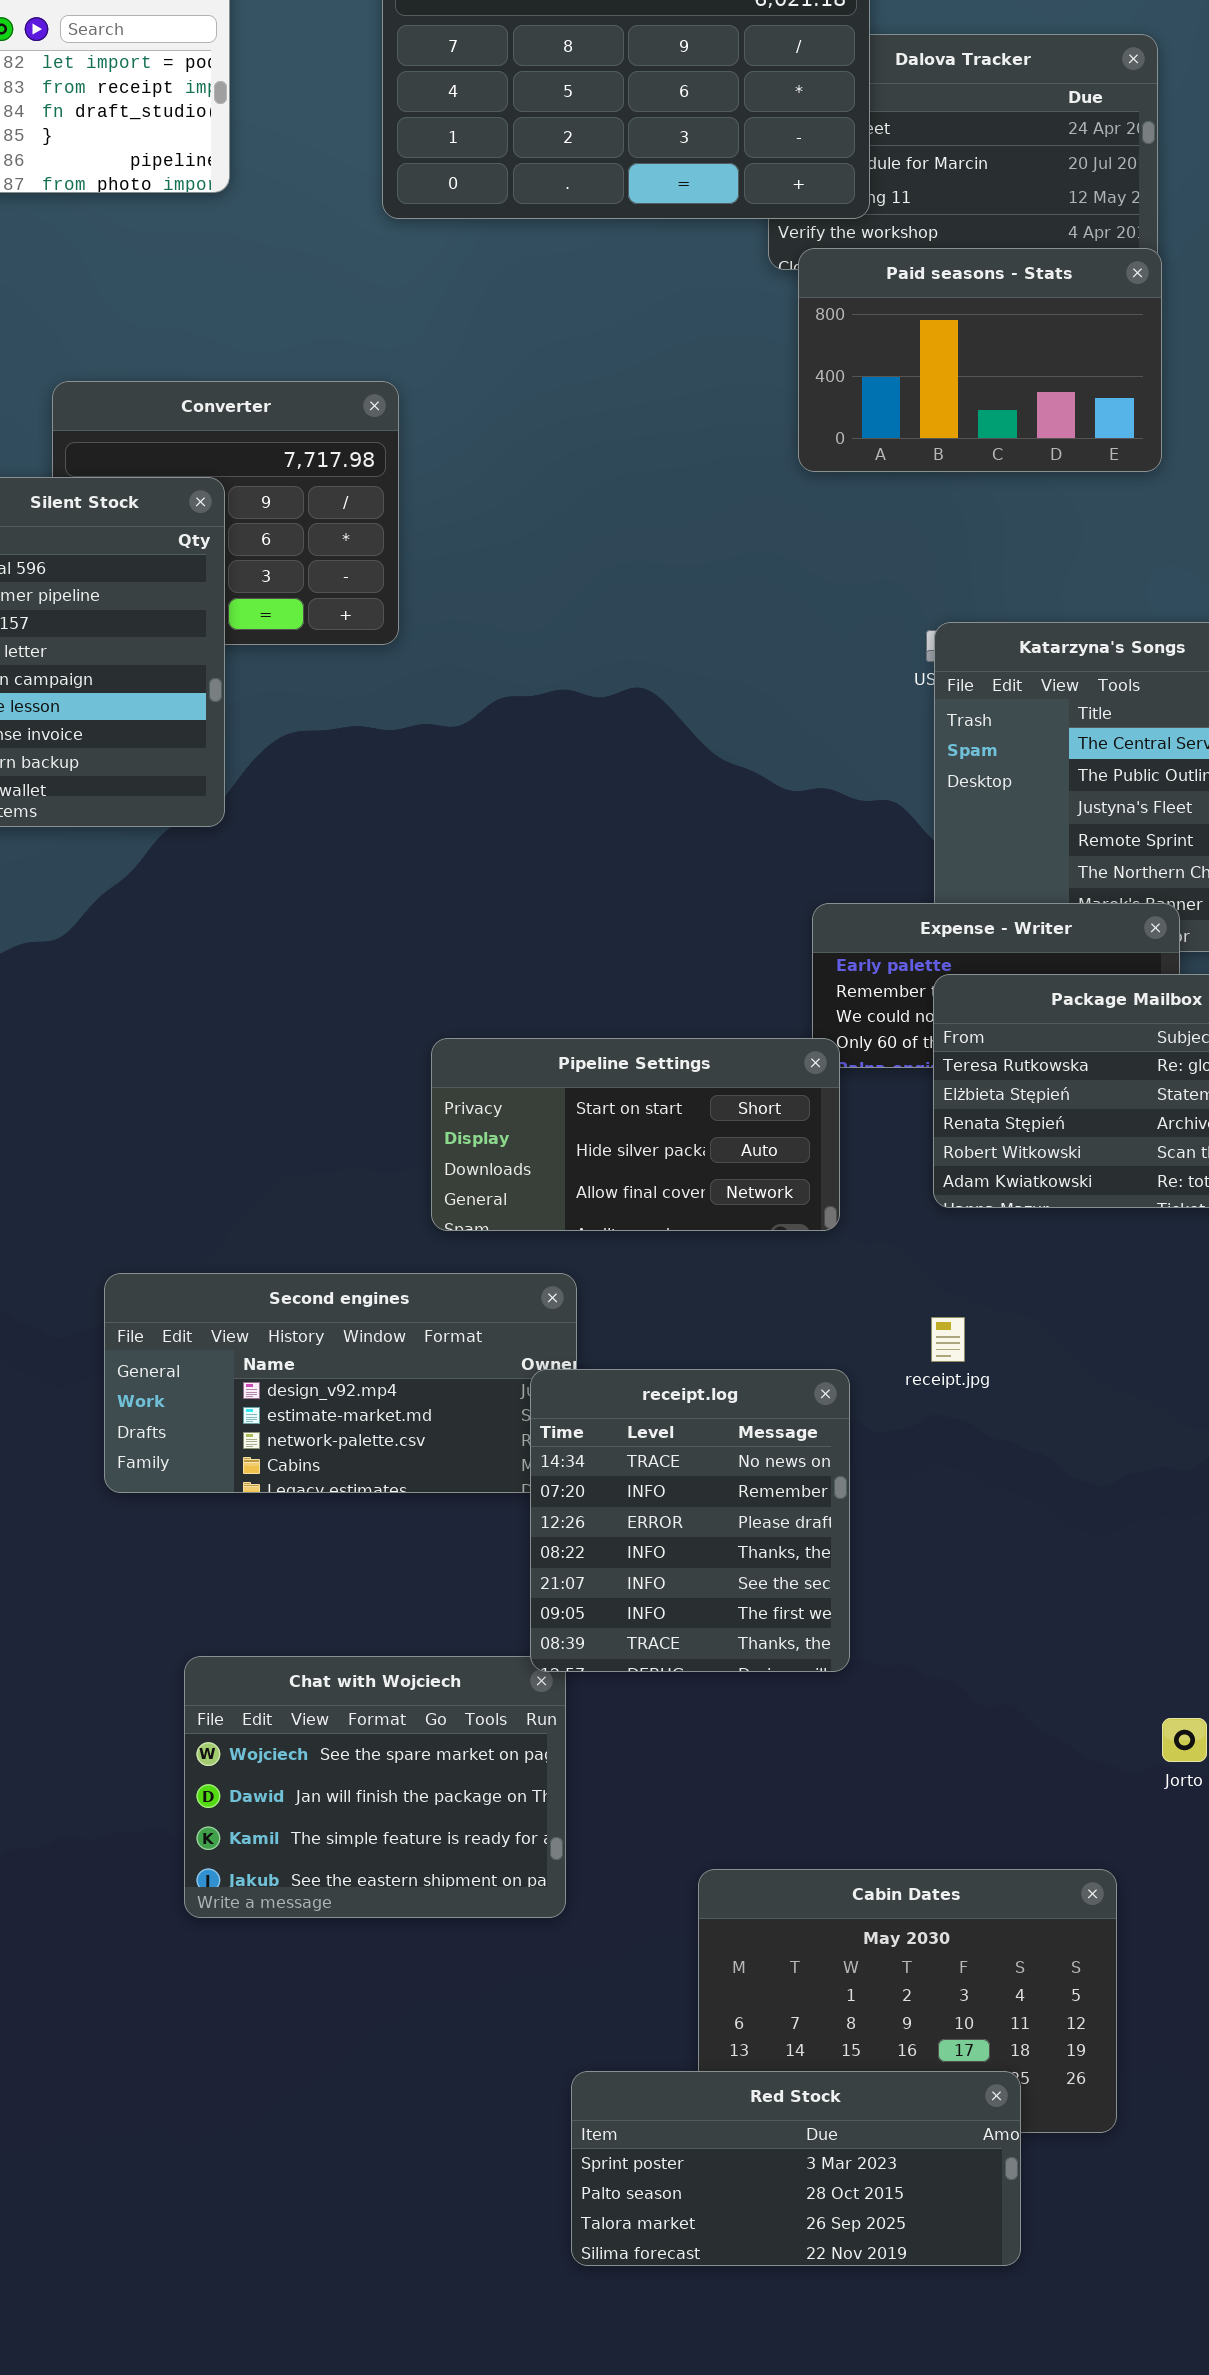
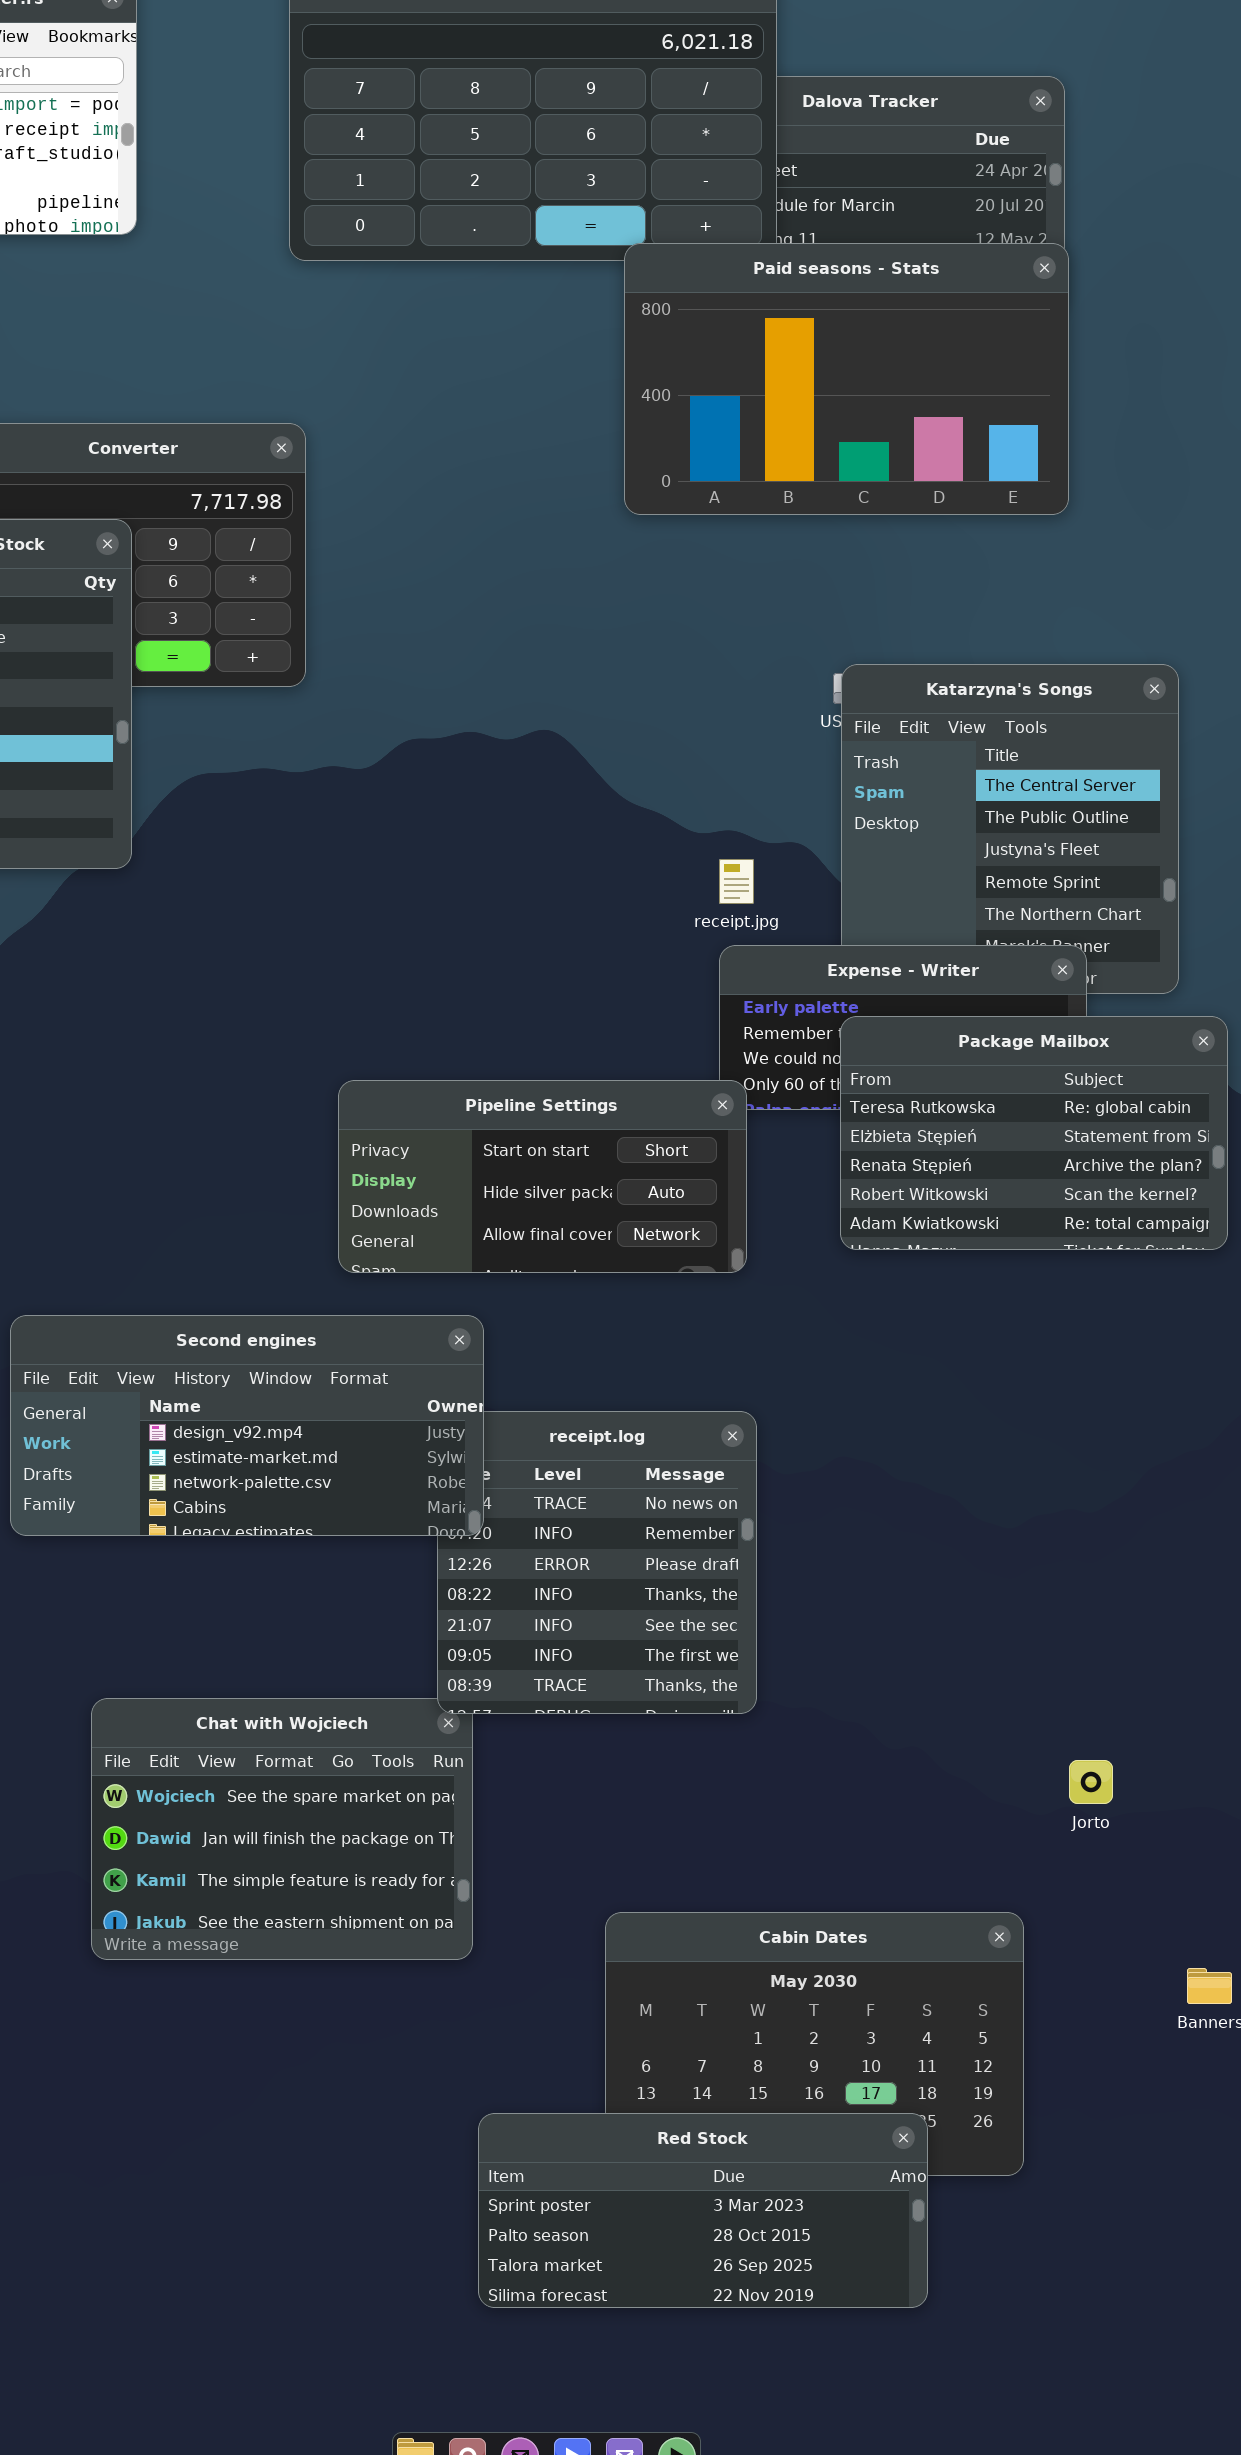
Paid seasons - Stats: [798,248,1162,472] -> [624,243,1069,515], resized
Second engines: [104,1273,577,1493] -> [10,1315,484,1536], raised
receipt.jpg: [931,1317,965,1362] -> [719,859,754,904], moved

